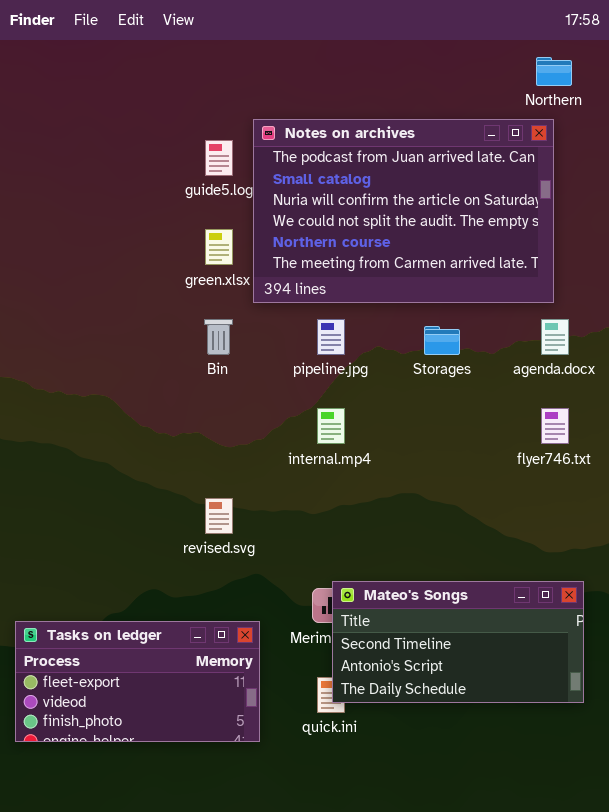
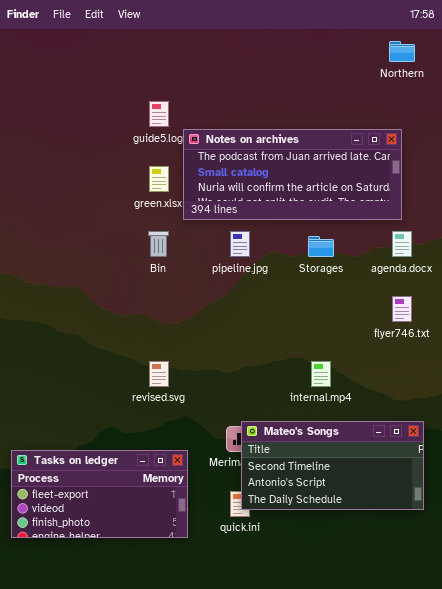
Notes on archives: [253,119,554,303] -> [183,129,402,220], resized
internal.mp4: [317,408,345,444] -> [311,361,331,387], moved

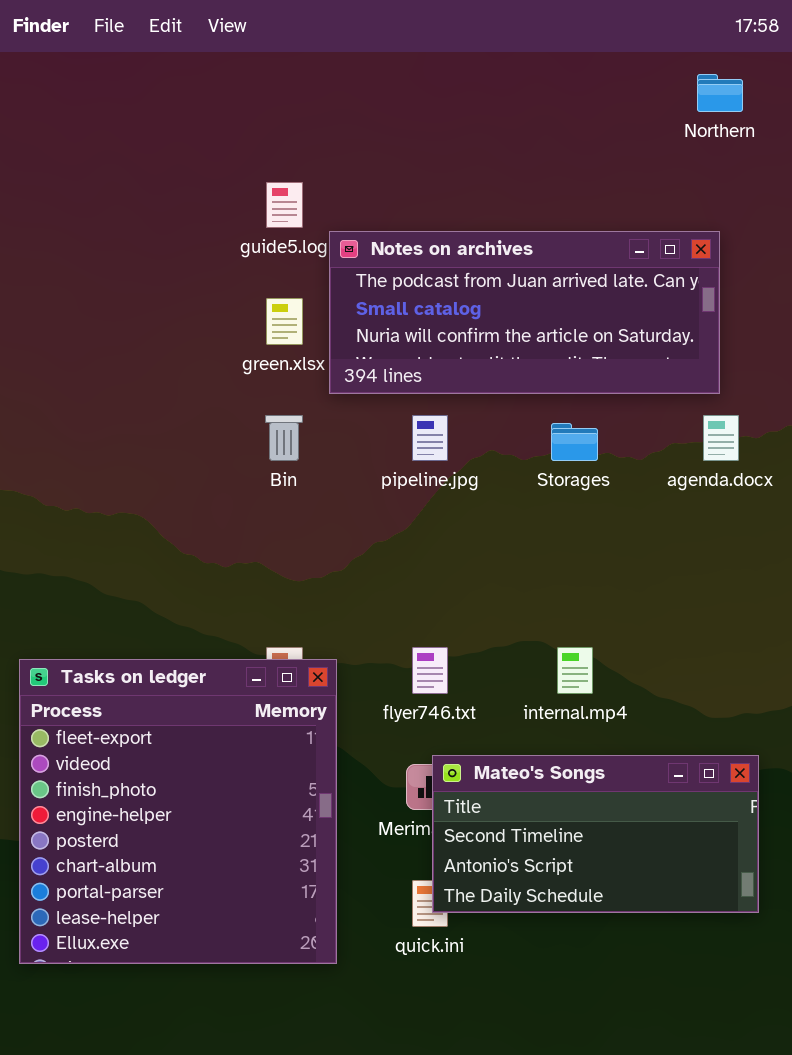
flyer746.txt: [392,296,412,322] -> [412,647,448,694], moved
Tasks on ledger: [11,450,188,538] -> [19,659,337,964], resized

